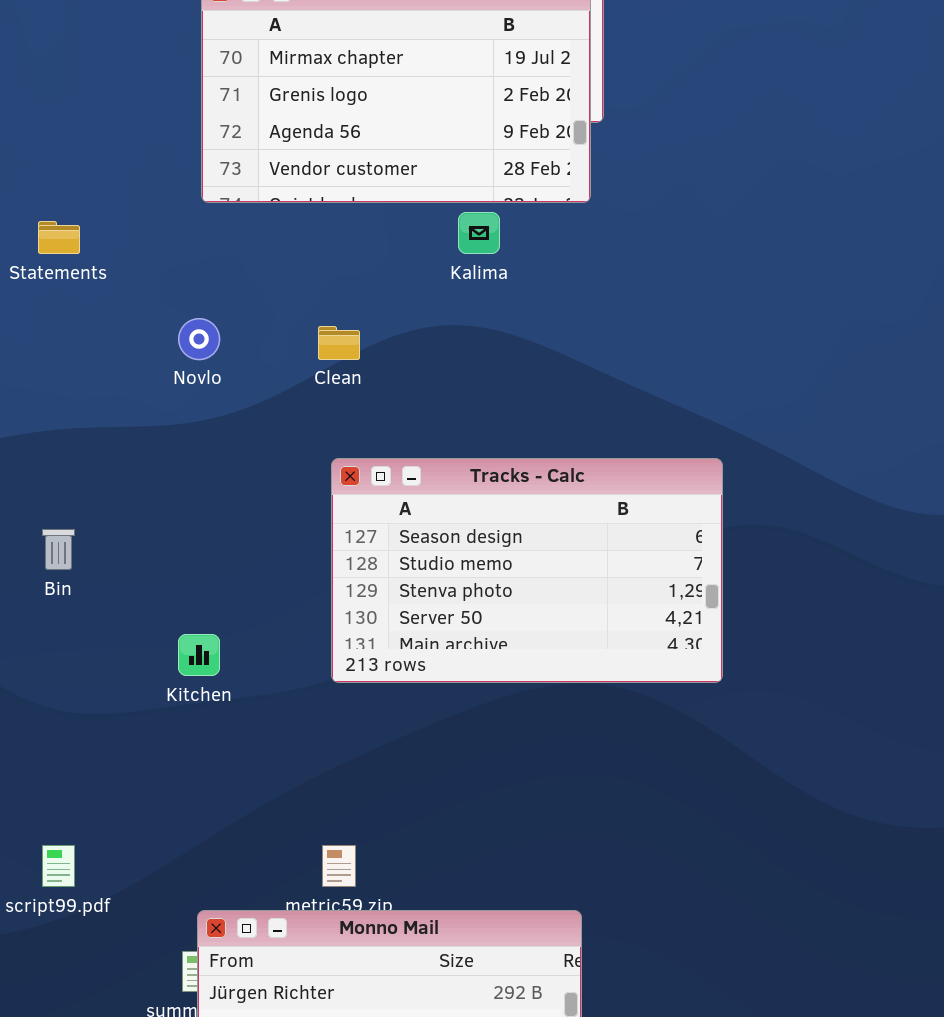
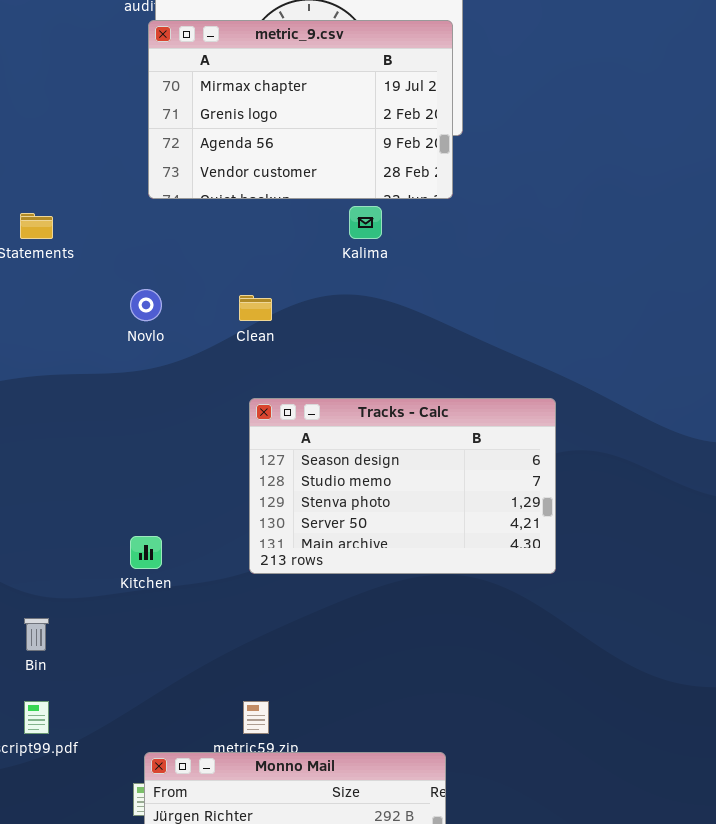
Bin: [42,529,75,570] -> [24,618,49,651], moved

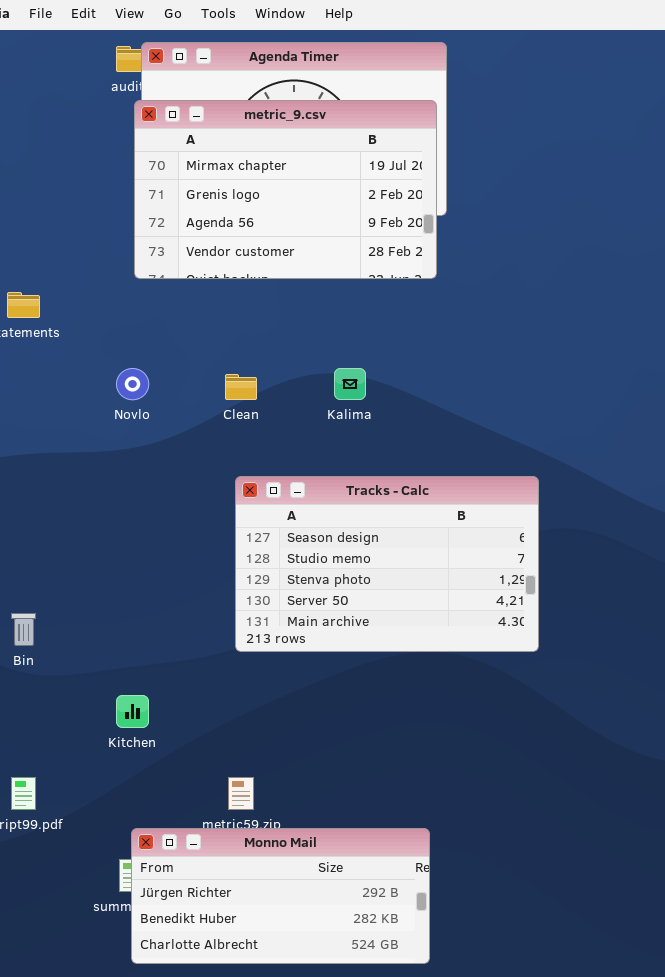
Kalima: [349,206,382,239] -> [334,368,366,400], moved
Kitchen: [130,536,162,569] -> [116,695,149,728], moved
Bin: [24,618,49,651] -> [11,613,36,646], moved

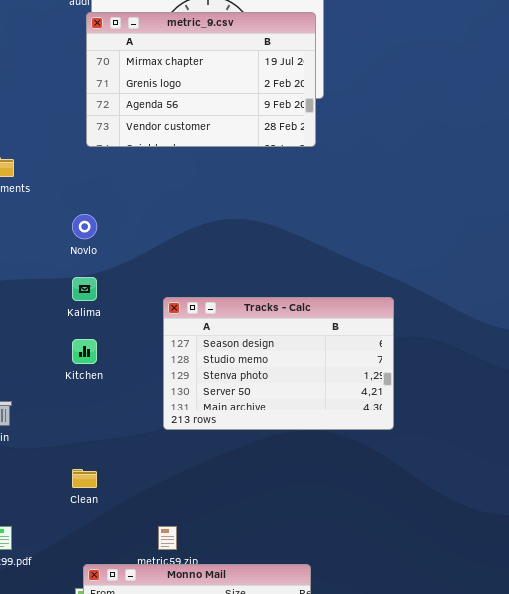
Kalima: [334,368,366,400] -> [72,277,97,301], moved
Clean: [225,374,257,400] -> [72,469,97,488], moved
Kitchen: [116,695,149,728] -> [72,339,97,364], moved

